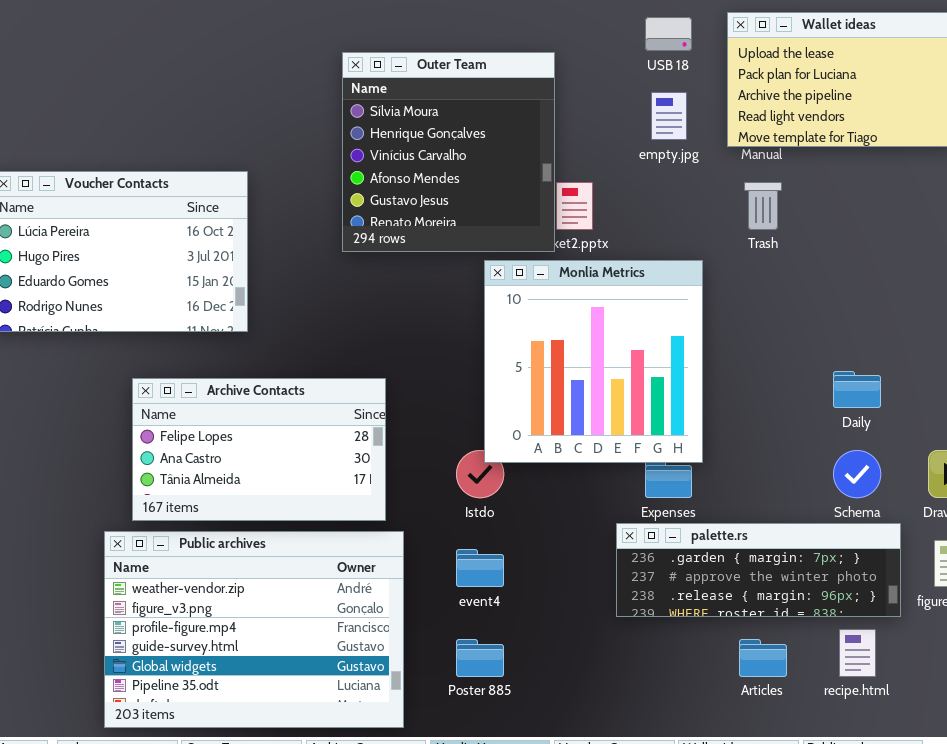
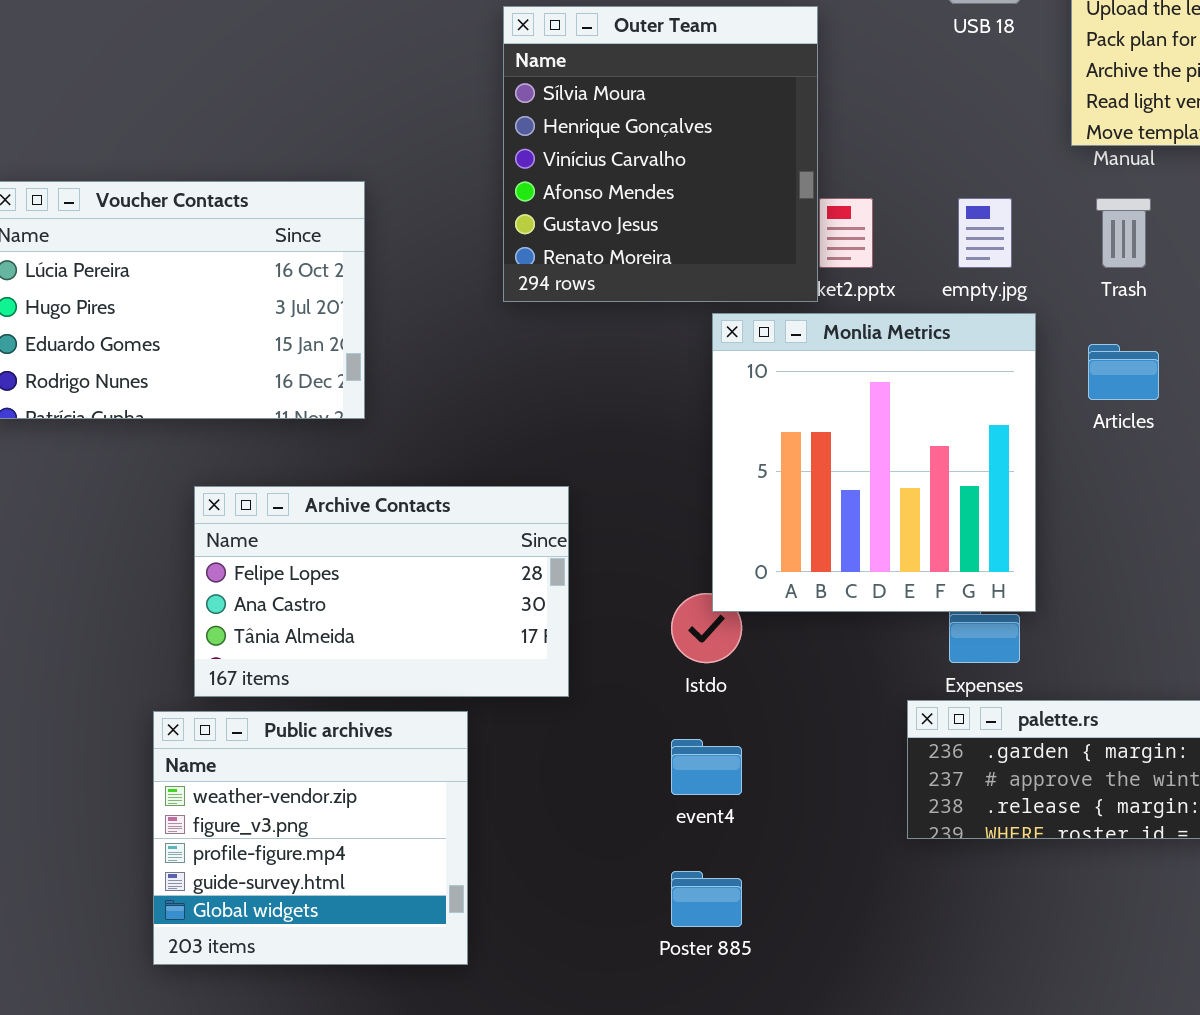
empty.jpg: [651,92,687,140] -> [958,198,1012,268], moved
Public archives: [104,531,404,728] -> [153,711,468,965], resized
Articles: [739,639,787,677] -> [1088,344,1159,400], moved

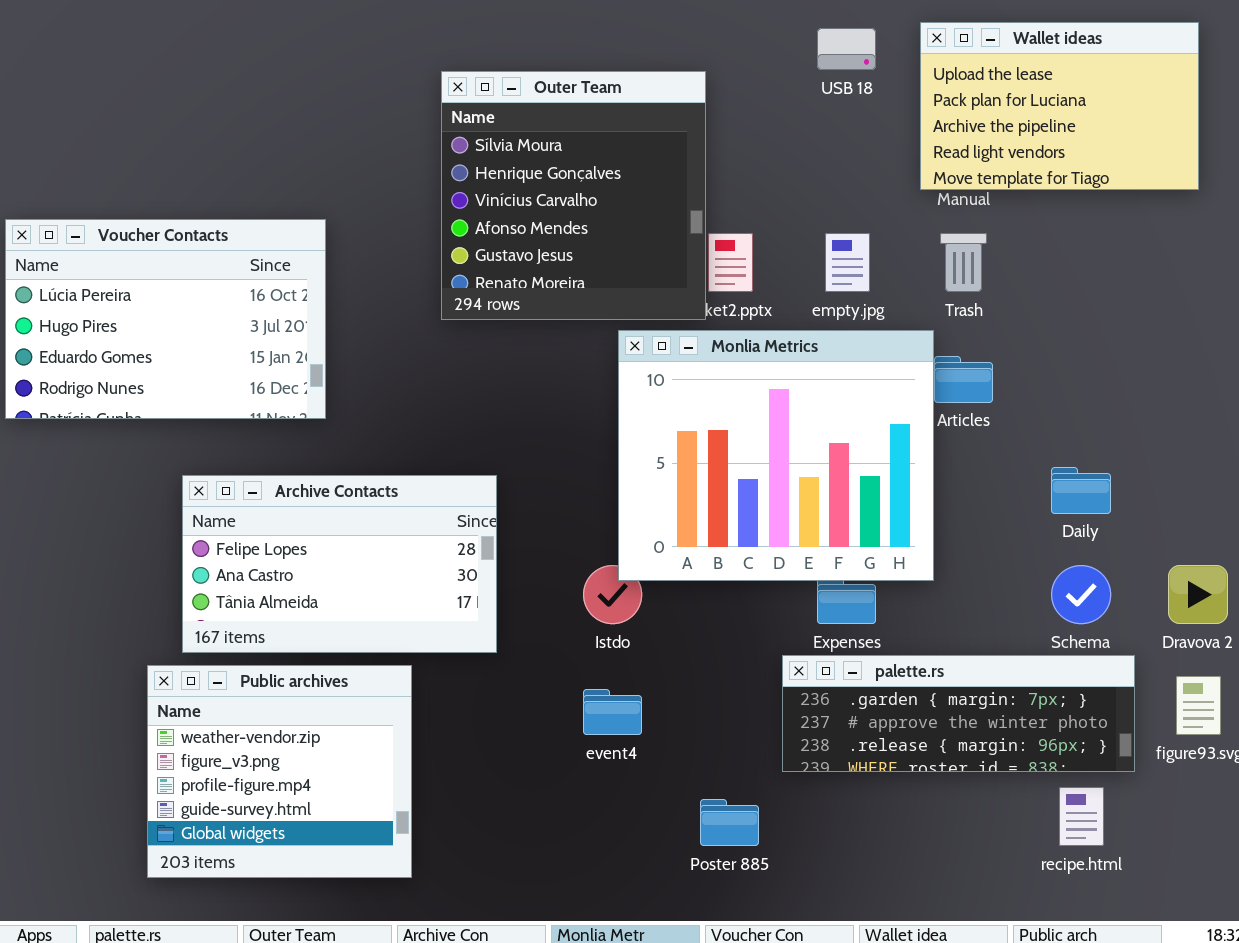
Monlia Metrics: [712,313,1036,612] -> [618,330,934,581], resized
Poster 885: [671,871,742,927] -> [700,799,759,846], moved

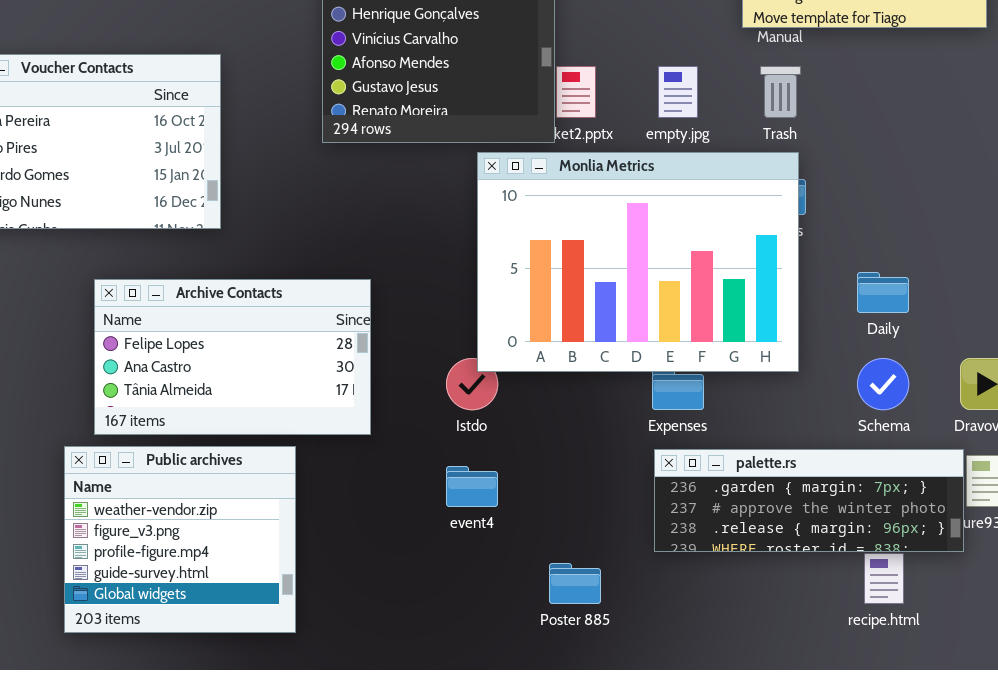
Monlia Metrics: [618,330,934,581] -> [477,152,799,372], resized
palette.rs: [782,655,1135,772] -> [654,449,964,552], moved

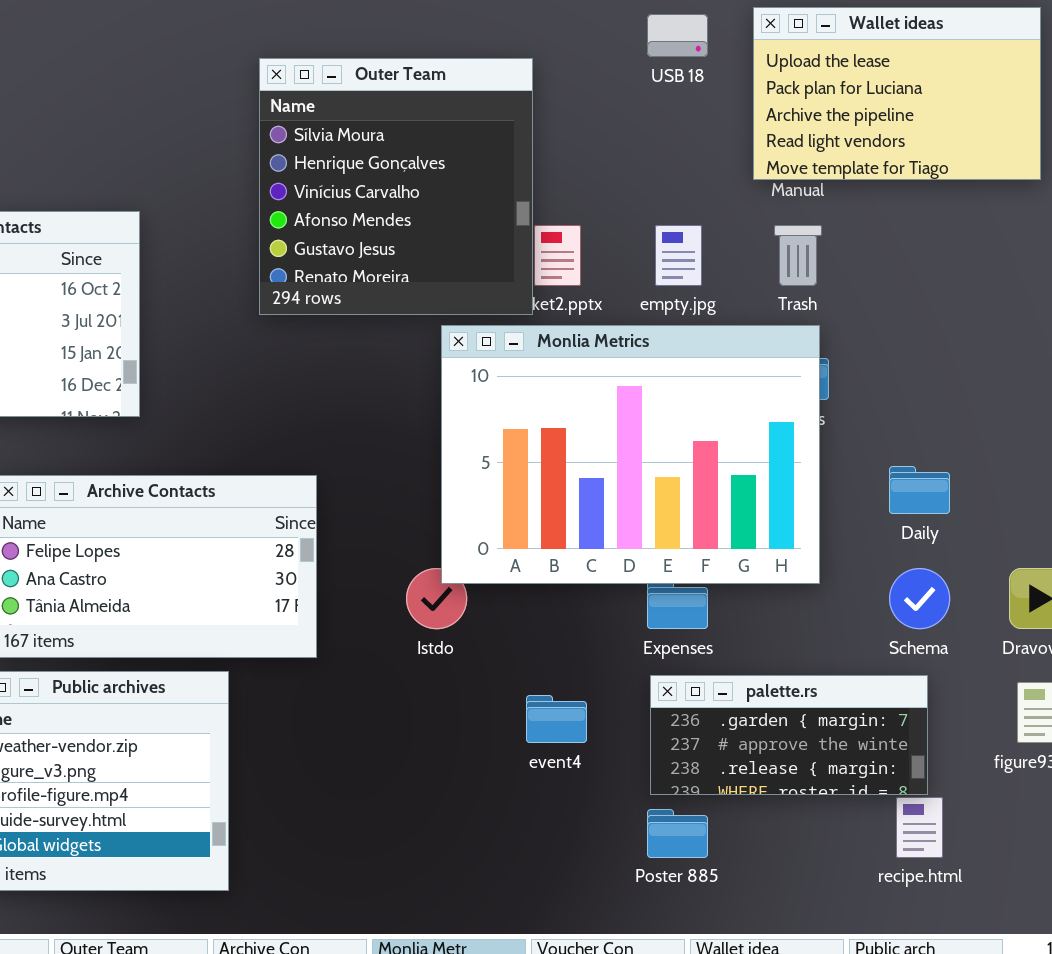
palette.rs: [654,449,964,552] -> [650,675,928,795], resized
event4: [446,466,498,507] -> [526,695,587,743], moved
Poster 885: [549,563,601,604] -> [647,809,708,858], moved

